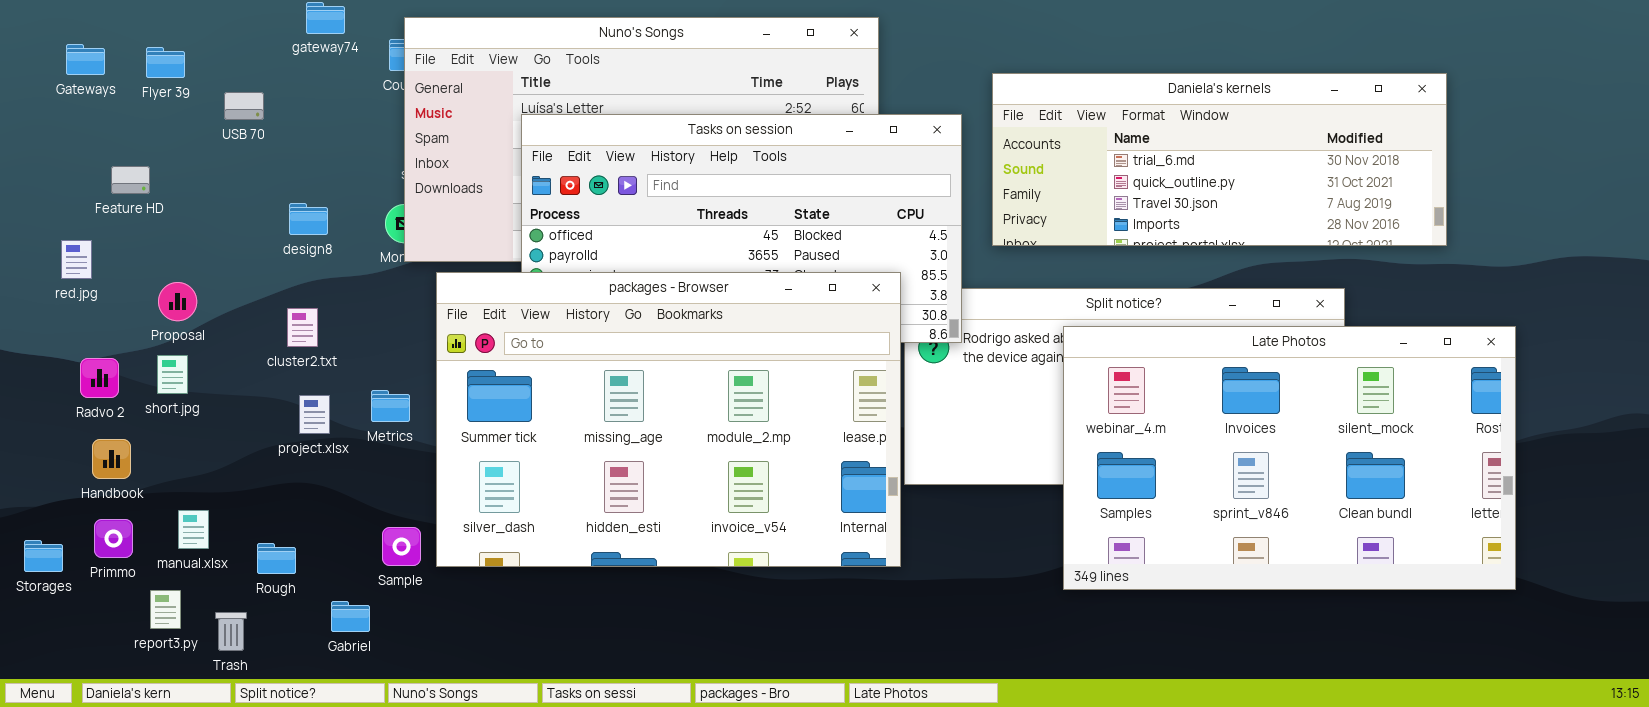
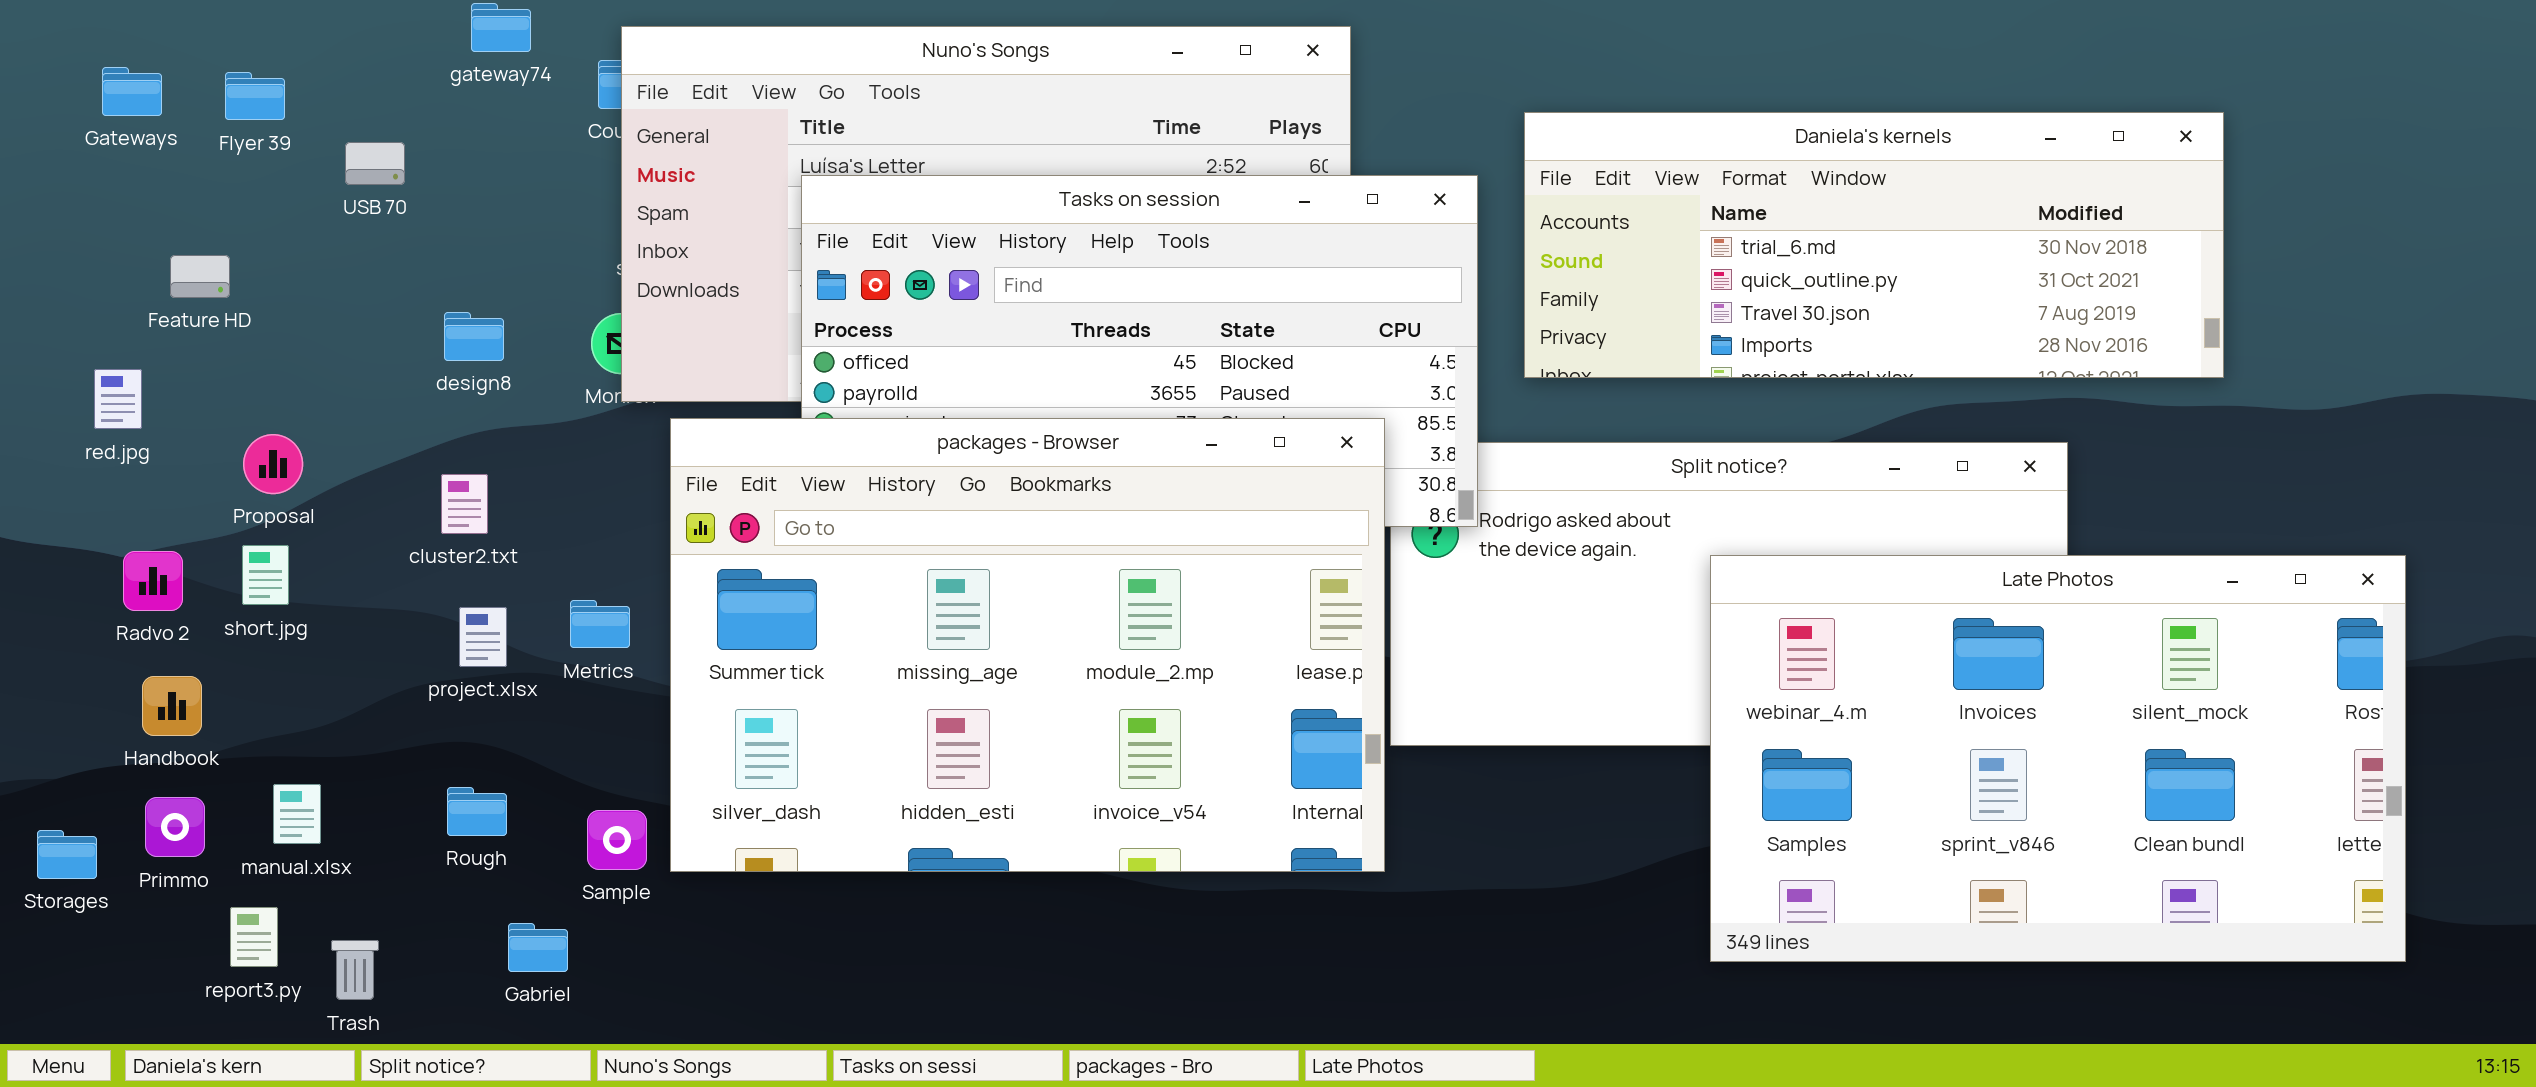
Late Photos: [1063,326,1516,590] -> [1710,555,2406,962], moved
Rough: [257,543,296,574] -> [447,787,507,836], moved

